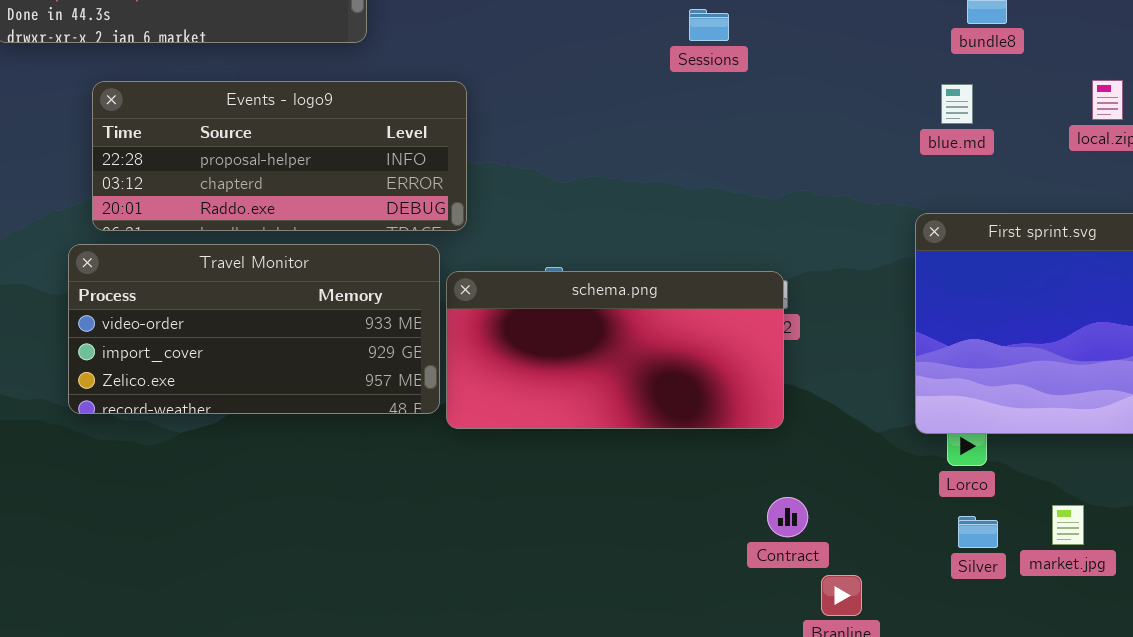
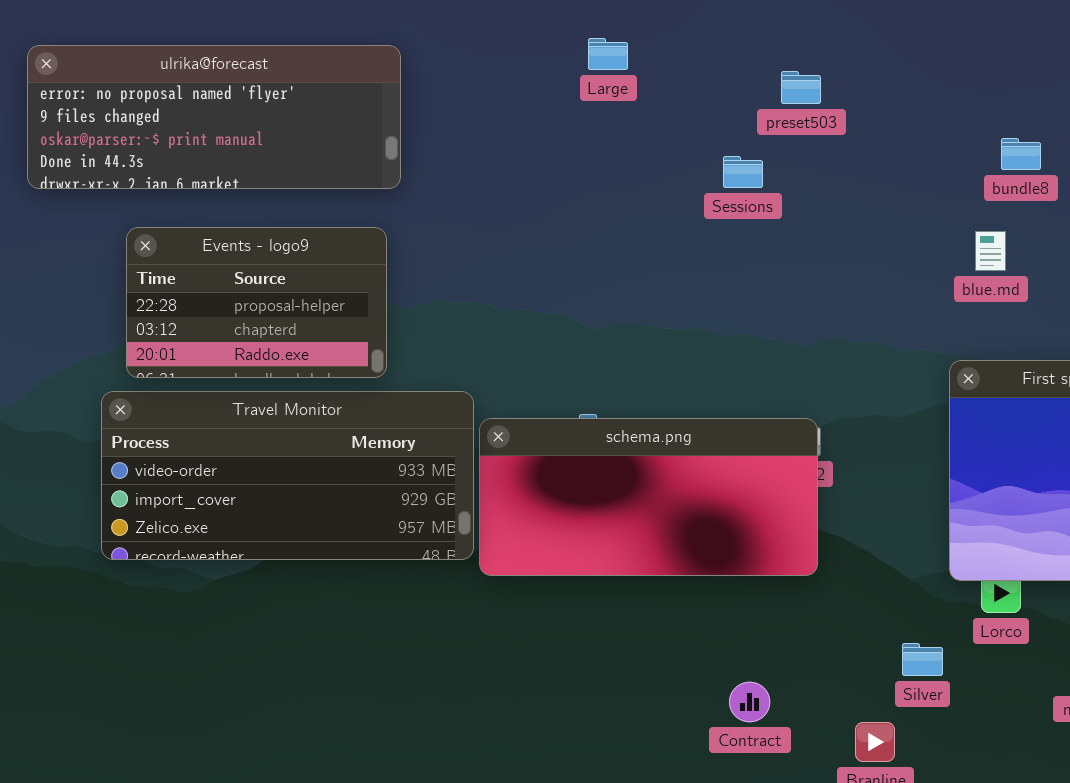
Events - logo9: [92,81,467,231] -> [126,227,387,378], resized
Contract: [767,497,808,537] -> [729,682,770,722], moved
Silver: [958,516,998,548] -> [902,643,943,676], moved

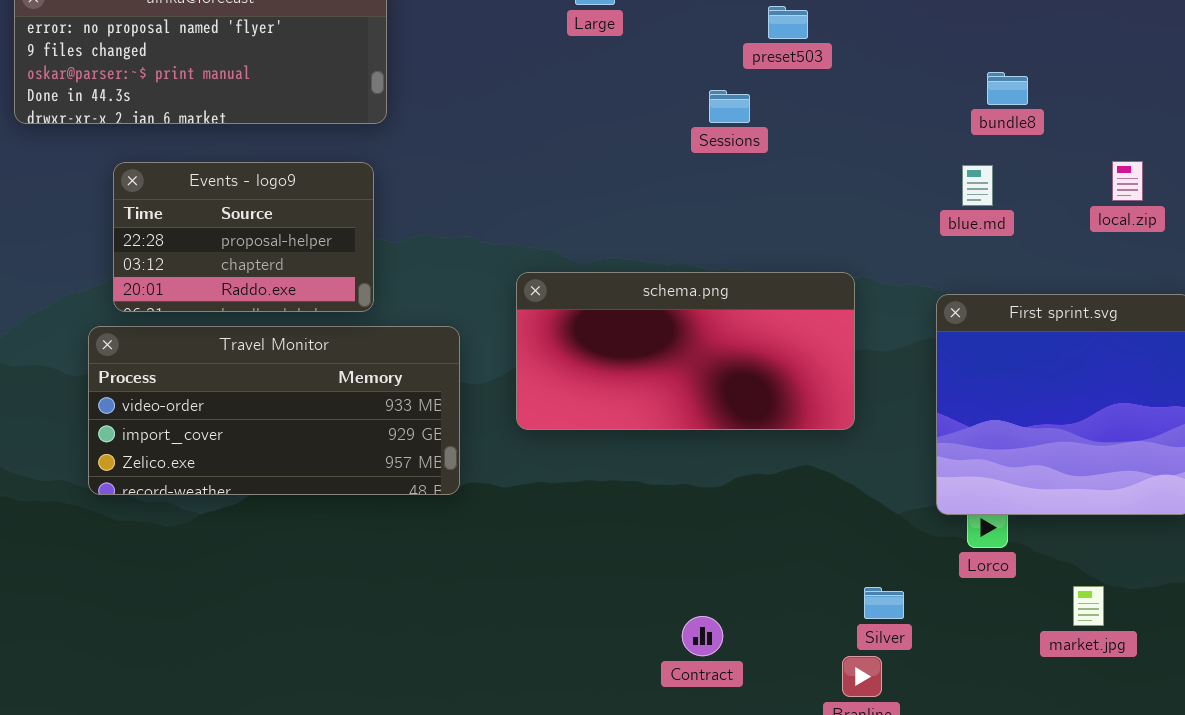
schema.png: [479,418,818,576] -> [516,272,855,430], moved
Silver: [902,643,943,676] -> [864,587,904,619], moved
Contract: [729,682,770,722] -> [682,616,723,656], moved

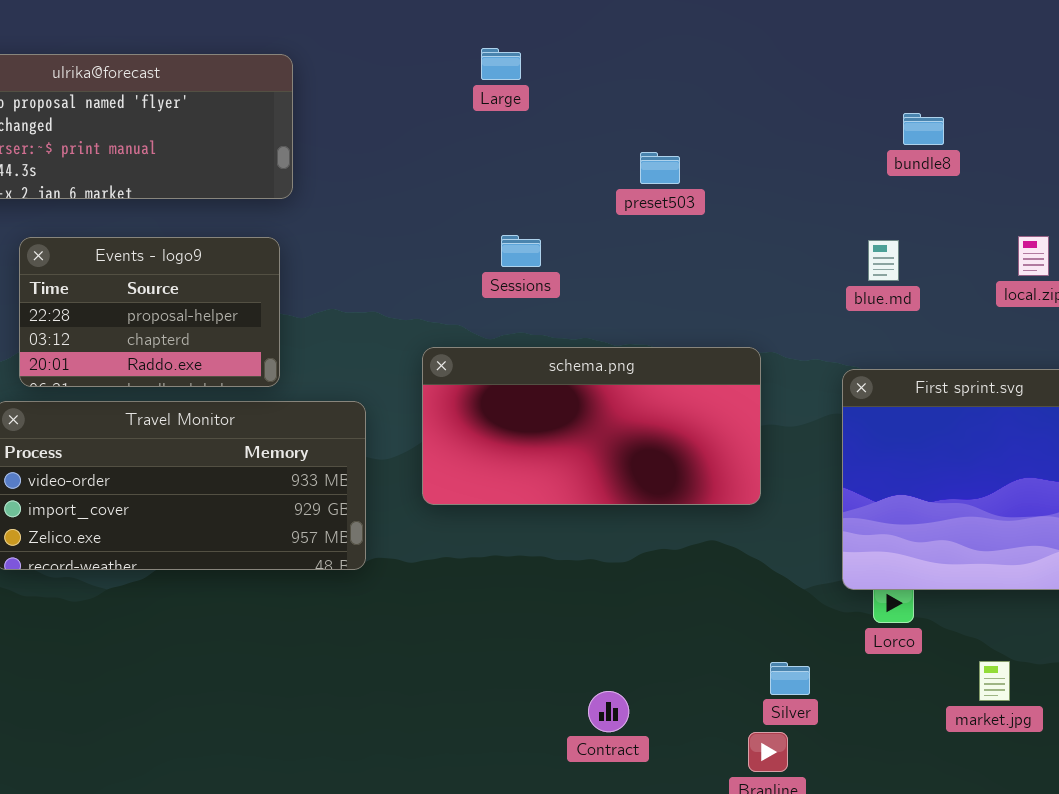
preset503: [768,6,808,39] -> [640,152,680,184], moved
bundle8: [987,72,1028,105] -> [903,113,944,145], moved
Sessions: [709,90,750,123] -> [501,235,541,267], moved

